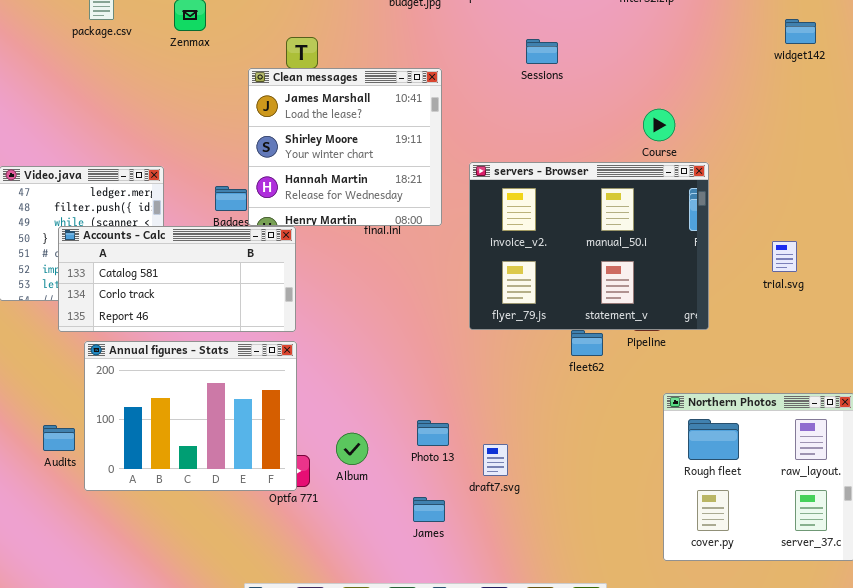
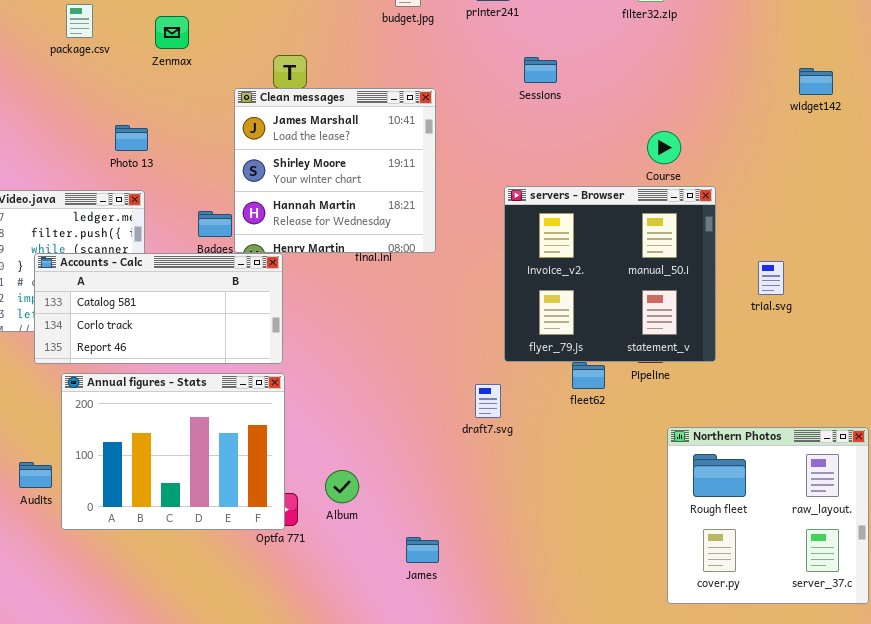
widget142: [785,19,816,44] -> [799,68,833,95], moved
servers - Browser: [469,162,709,330] -> [504,186,716,362], resized
trial.svg: [772,241,797,272] -> [758,261,784,295], moved
Photo 13: [417,420,449,446] -> [115,125,148,151], moved
draft7.svg: [483,444,508,476] -> [475,384,501,418], moved

